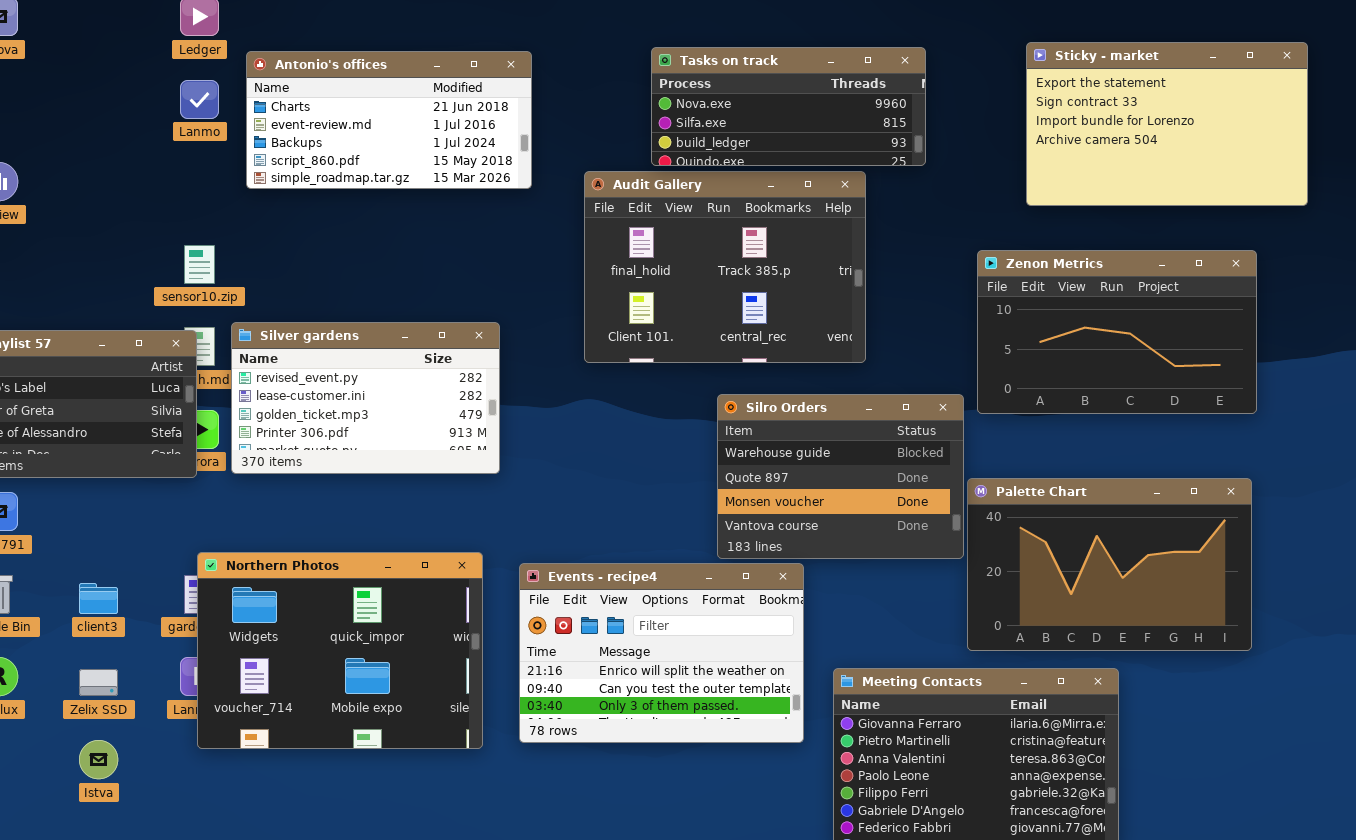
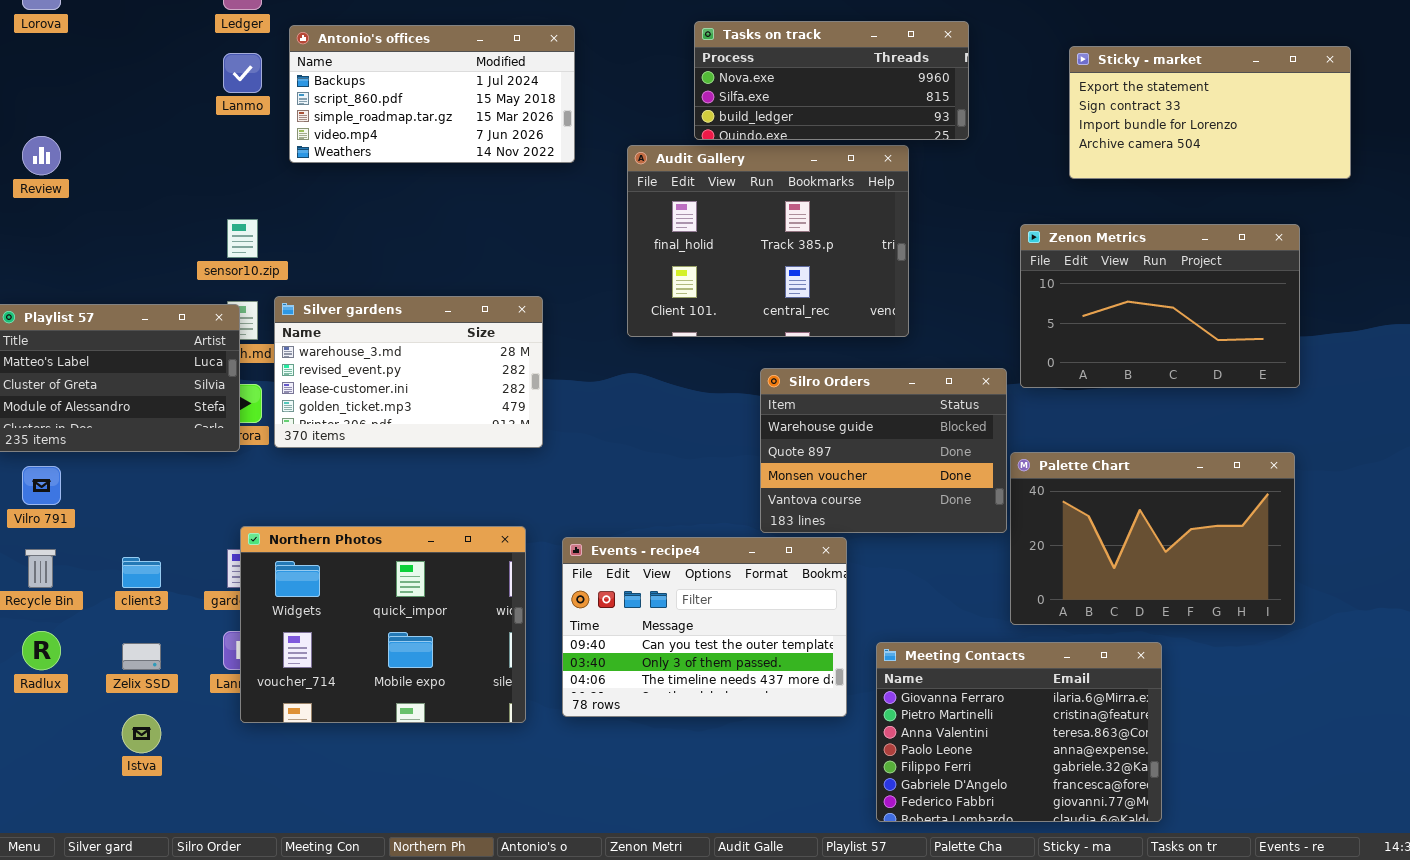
Sticky - market: [1026,42,1308,206] -> [1069,46,1351,179], resized
Antonio's offices: [246,51,532,189] -> [289,25,575,163], scrolled down 2 rows
Silver gardens: [231,322,500,474] -> [274,296,543,448], scrolled up 1 row
Events - recipe4: [519,563,804,743] -> [562,537,847,717], scrolled down 1 row

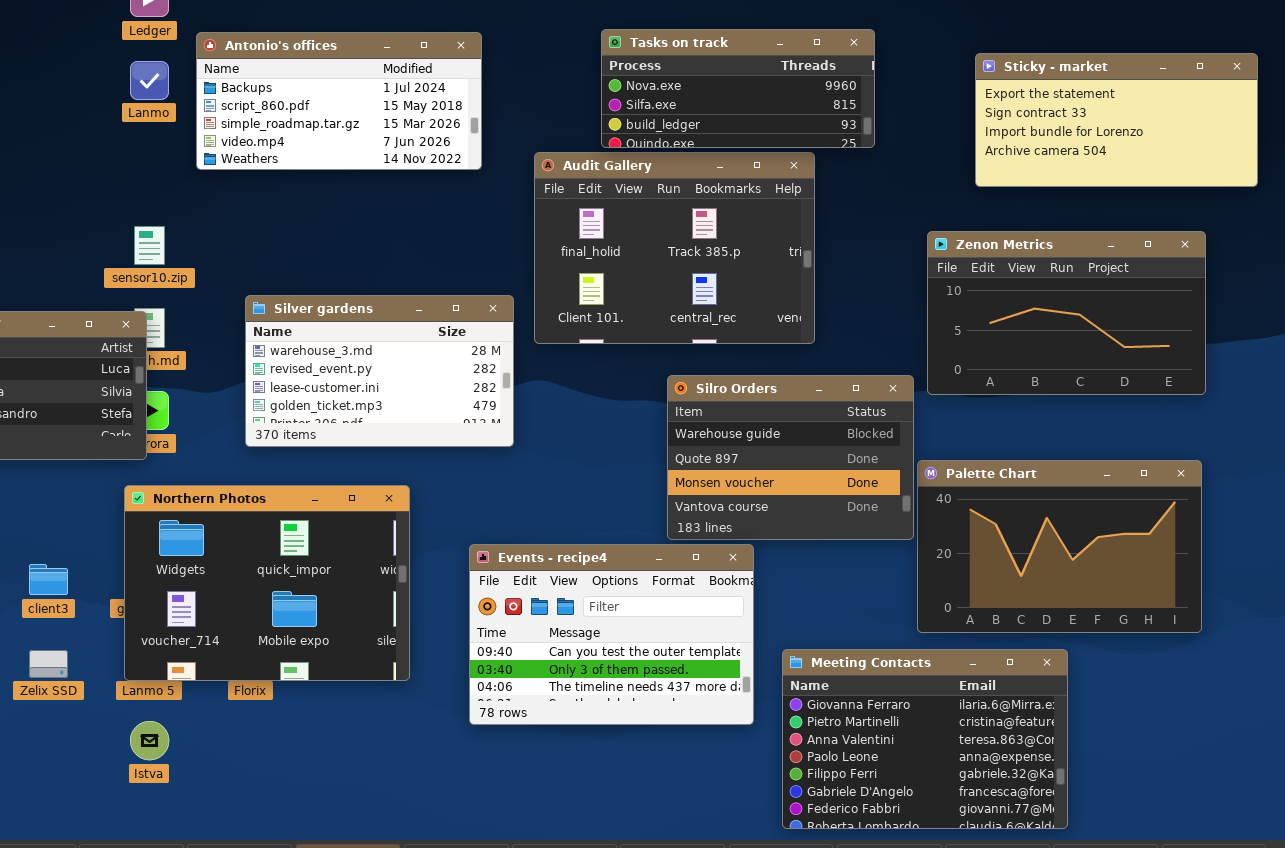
Silver gardens: [274,296,543,448] -> [245,295,514,447], moved
Northern Photos: [240,526,526,723] -> [124,485,410,681], moved
Istva: [122,714,161,753] -> [130,721,169,760], moved

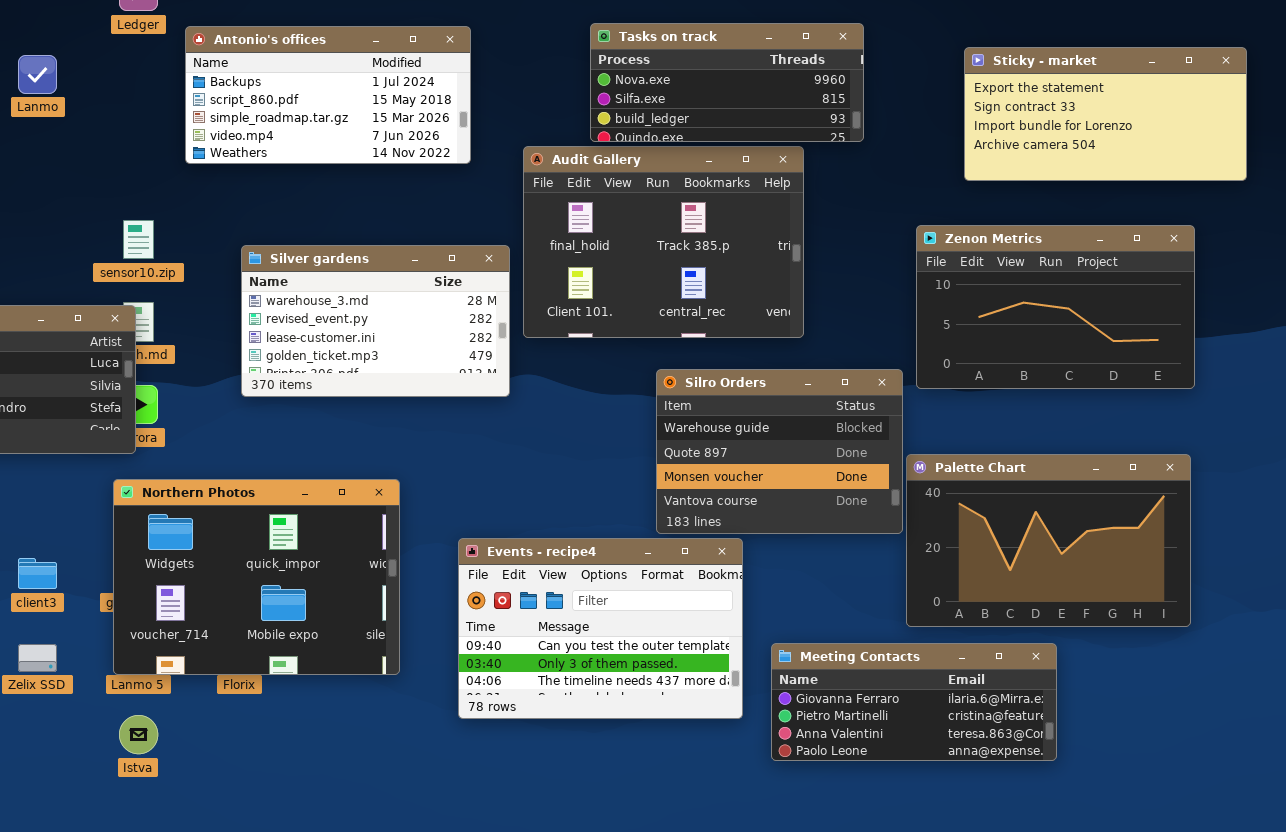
Lanmo: [130,61,169,100] -> [18,55,57,94], moved
Silver gardens: [245,295,514,447] -> [241,245,510,397], moved
Meeting Contacts: [782,649,1068,829] -> [771,643,1057,761], resized

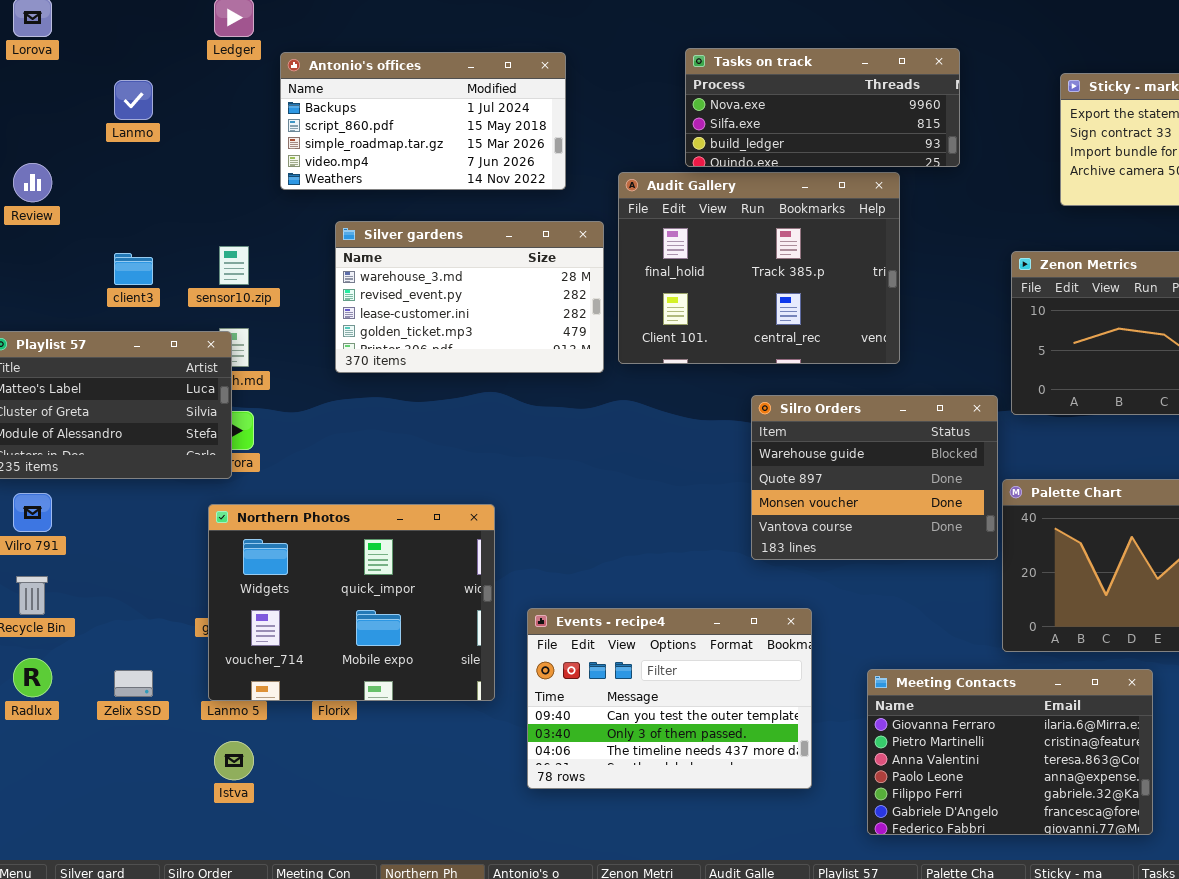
Silver gardens: [241,245,510,397] -> [335,221,604,373], moved
Events - recipe4: [458,538,743,719] -> [527,608,812,789], moved
client3: [18,558,57,589] -> [114,253,153,285], moved
Meeting Contacts: [771,643,1057,761] -> [867,669,1153,835], resized

